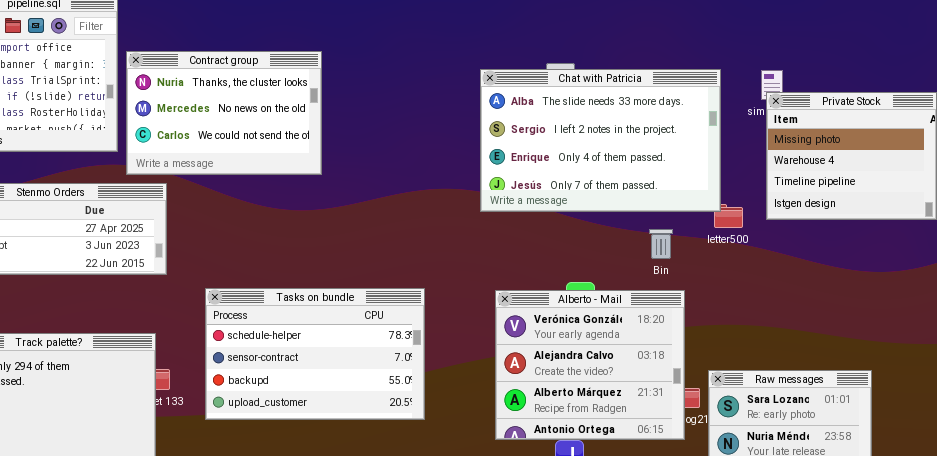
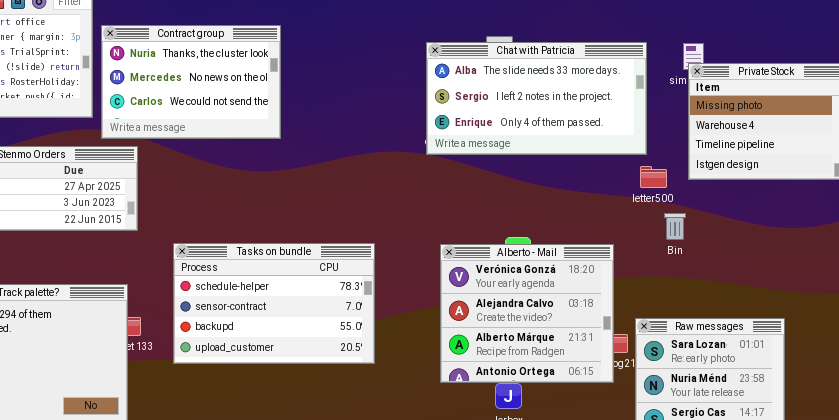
Chat with Patricia: [480,69,721,212] -> [426,42,647,155], resized
Bin: [649,229,673,259] -> [664,213,686,240], moved

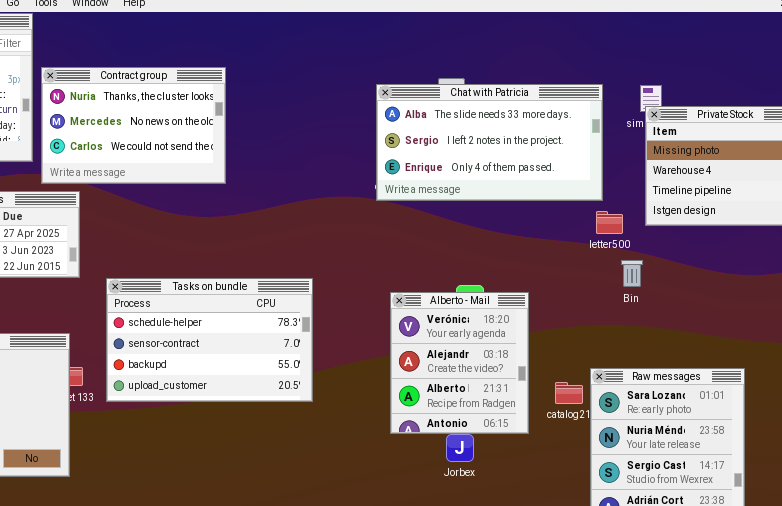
Tasks on bundle: [173,243,375,364] -> [106,278,313,402], moved
Alberto - Mail: [440,244,614,383] -> [390,292,529,434], resized

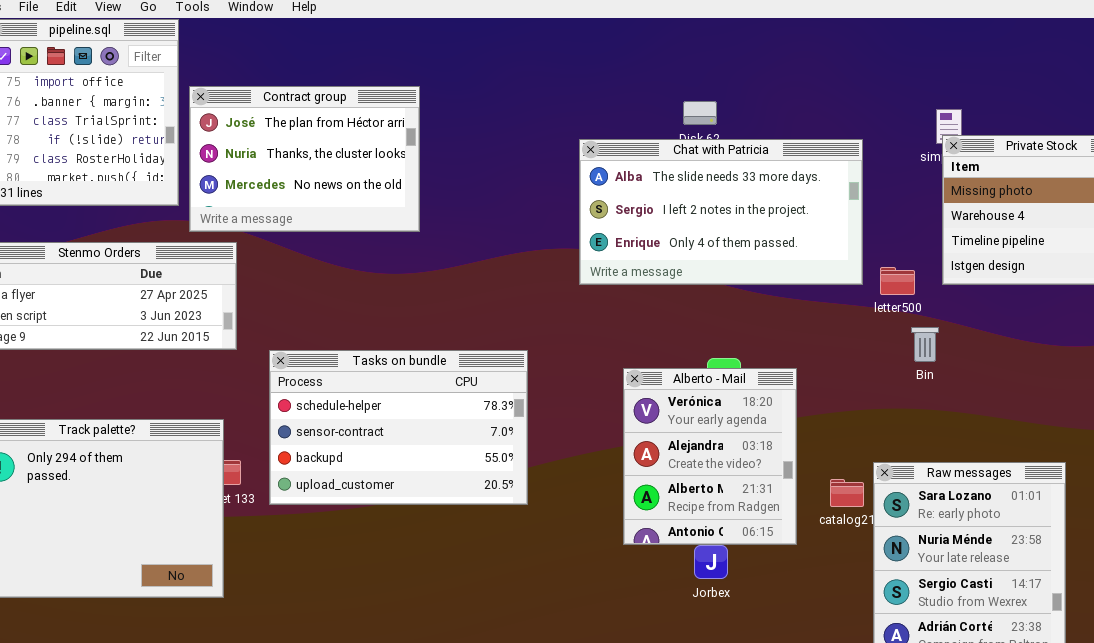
Contract group: [41,67,226,184] -> [189,86,420,232], scrolled up 1 row
Chat with Patricia: [376,84,603,201] -> [579,139,863,285], moved

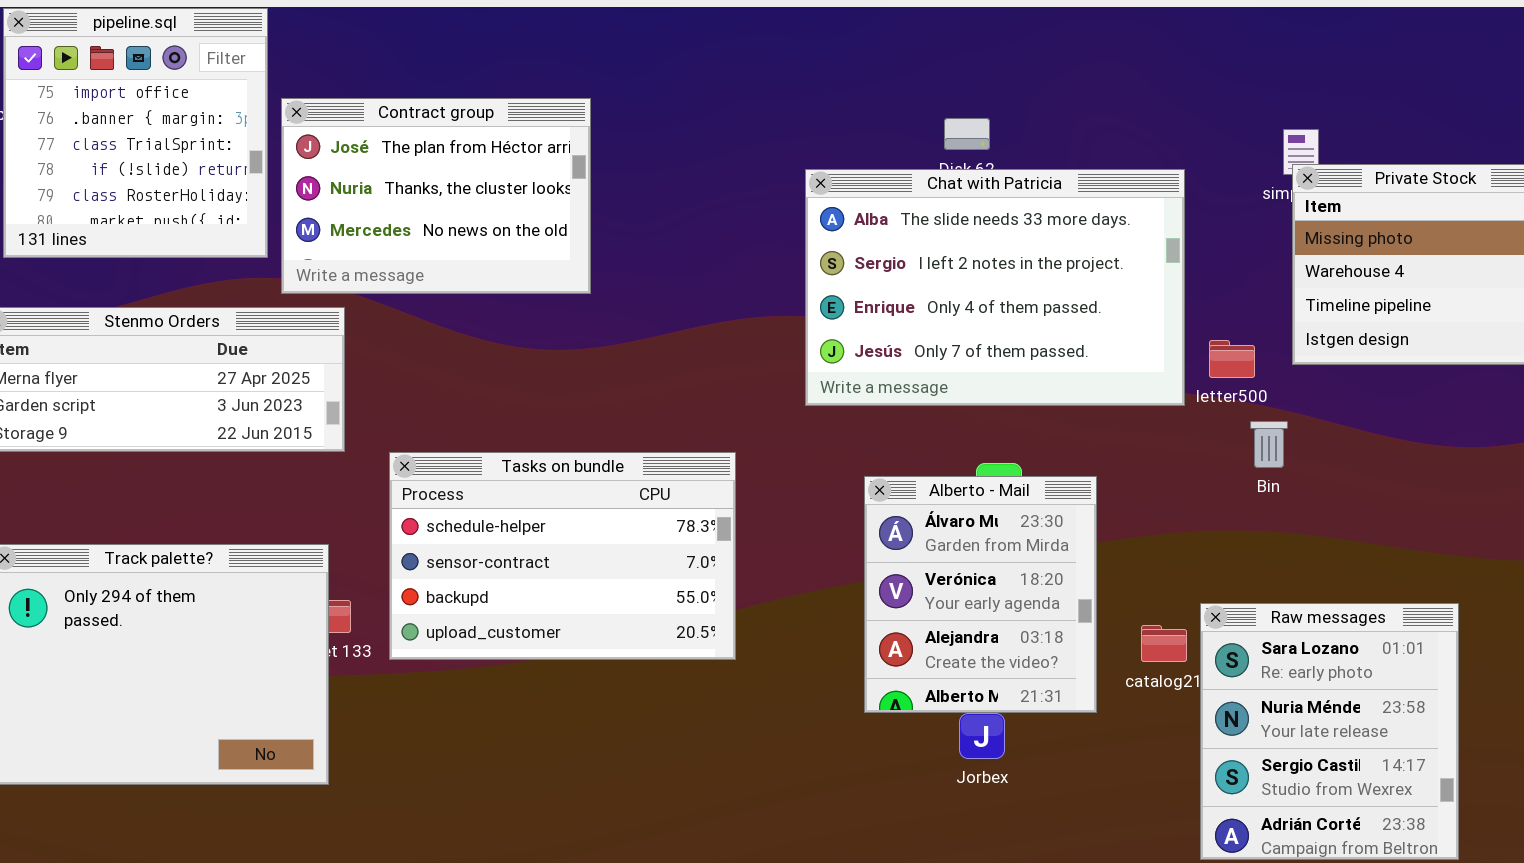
Chat with Patricia: [579,139,863,285] -> [805,169,1185,406], resized
Alberto - Mail: [623,368,797,545] -> [864,476,1097,713], scrolled up 1 row

